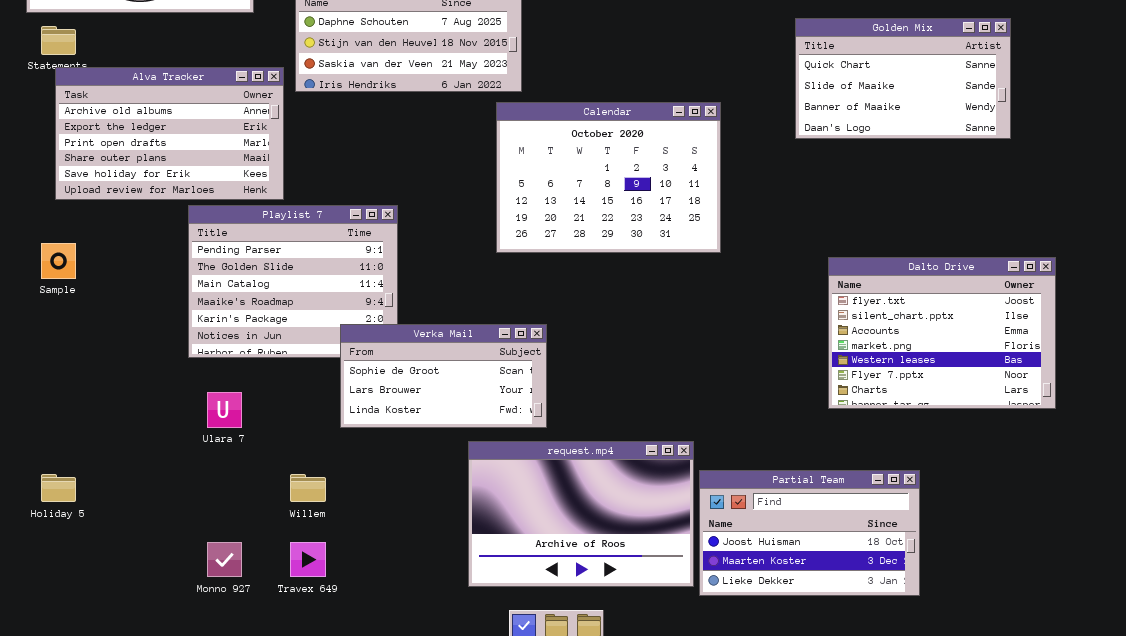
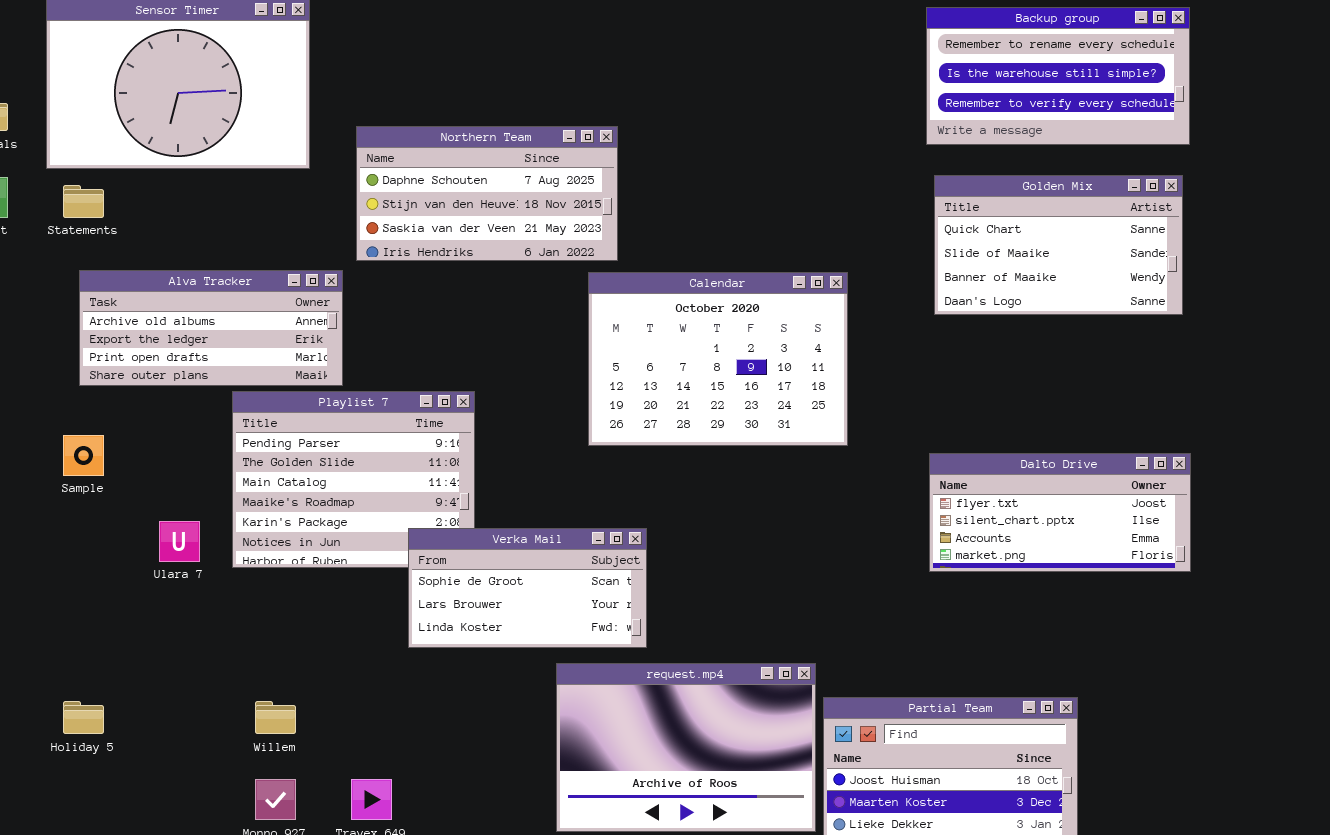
Alva Tracker: [55,67,284,200] -> [79,270,343,386], resized
Dalto Drive: [828,257,1056,409] -> [929,453,1191,572], moved, resized
Ulara 7: [207,392,242,428] -> [159,521,200,562], moved
Willem: [290,474,326,502] -> [255,701,296,734], moved

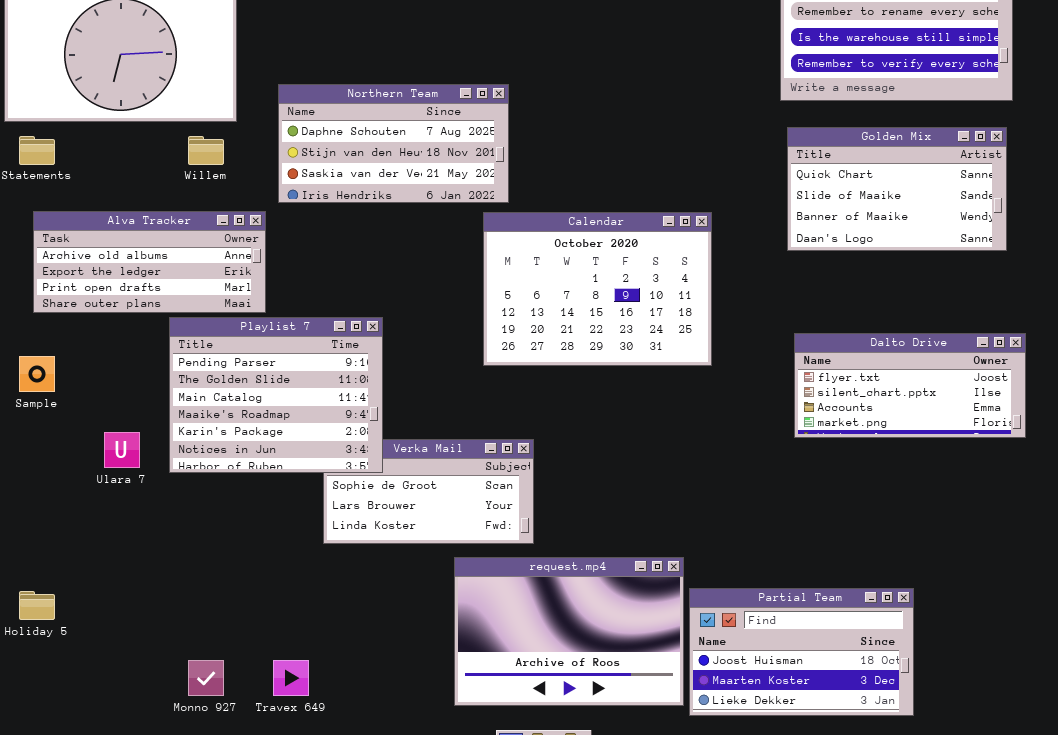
Playlist 7: [232,391,475,568] -> [169,317,383,473], raised
Dalto Drive: [929,453,1191,572] -> [794,333,1026,438], moved
Willem: [255,701,296,734] -> [188,136,224,165], moved

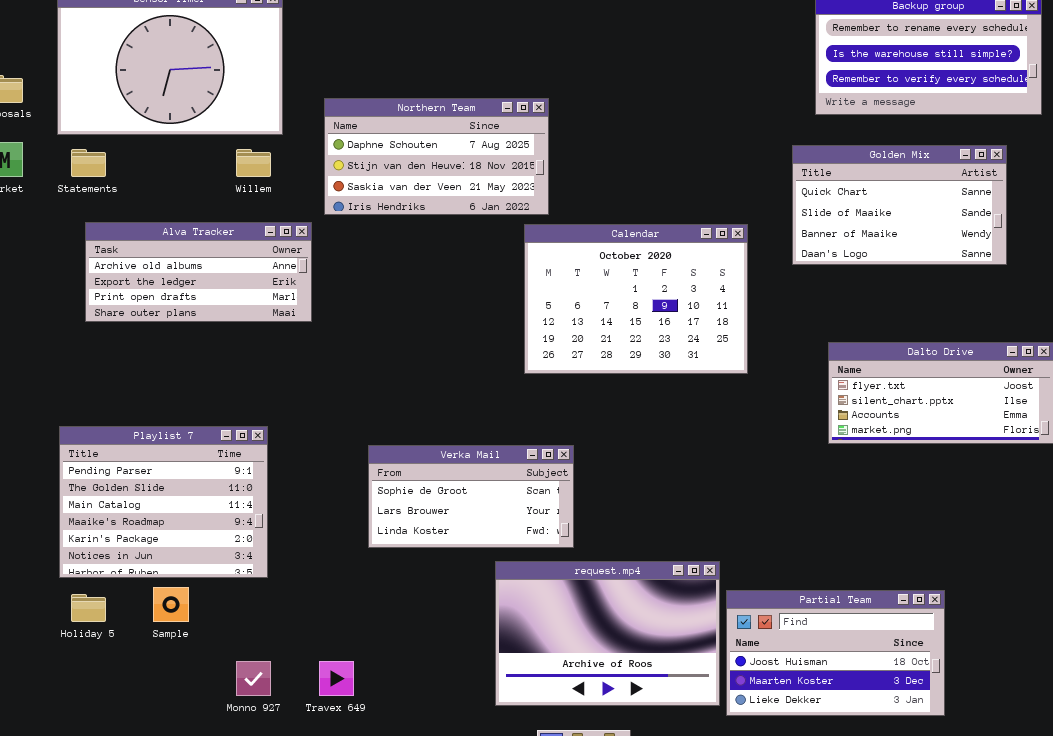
Golden Mix: [787,127,1007,251] -> [792,145,1007,265], moved
Playlist 7: [169,317,383,473] -> [59,426,268,578], moved
Sample: [19,356,55,392] -> [153,587,189,622], moved

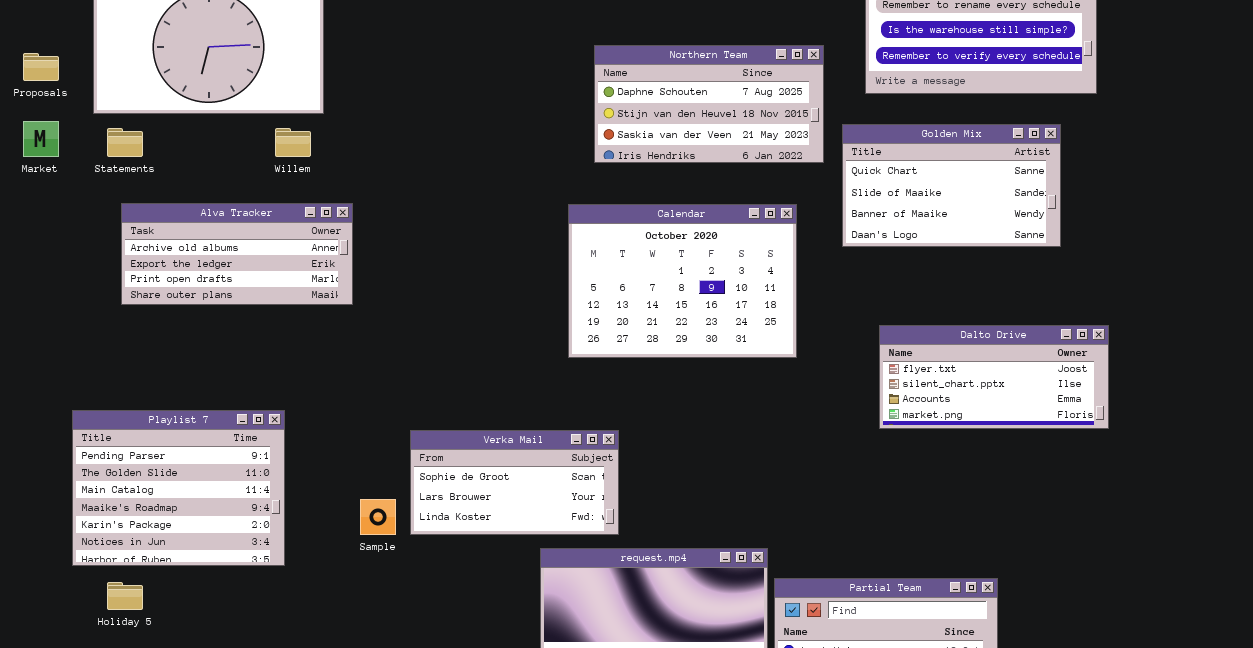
Northern Team: [324,98,549,215] -> [594,45,824,163], moved
Playlist 7: [59,426,268,578] -> [72,410,285,566], moved
Sample: [153,587,189,622] -> [360,499,396,535], moved

